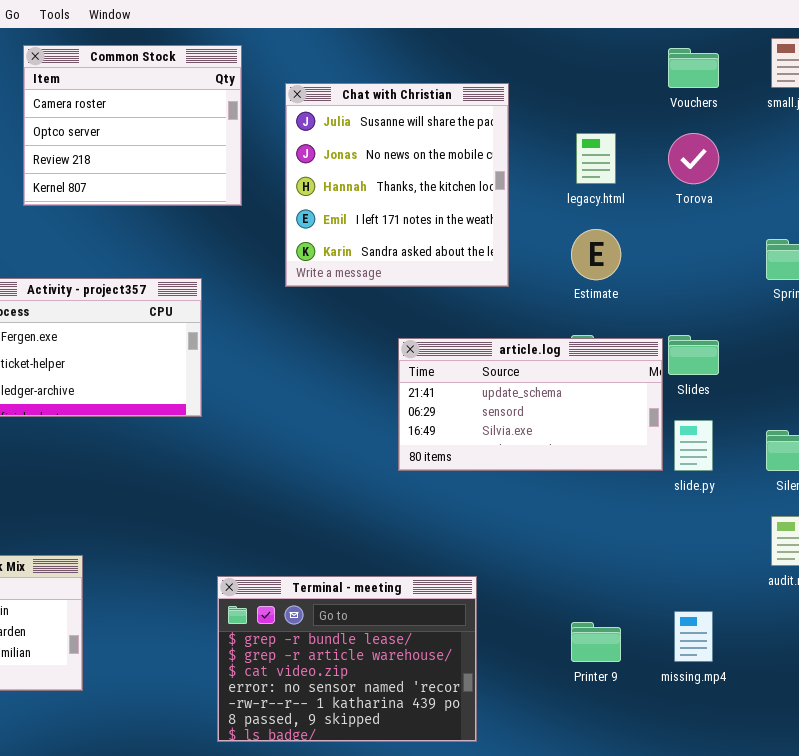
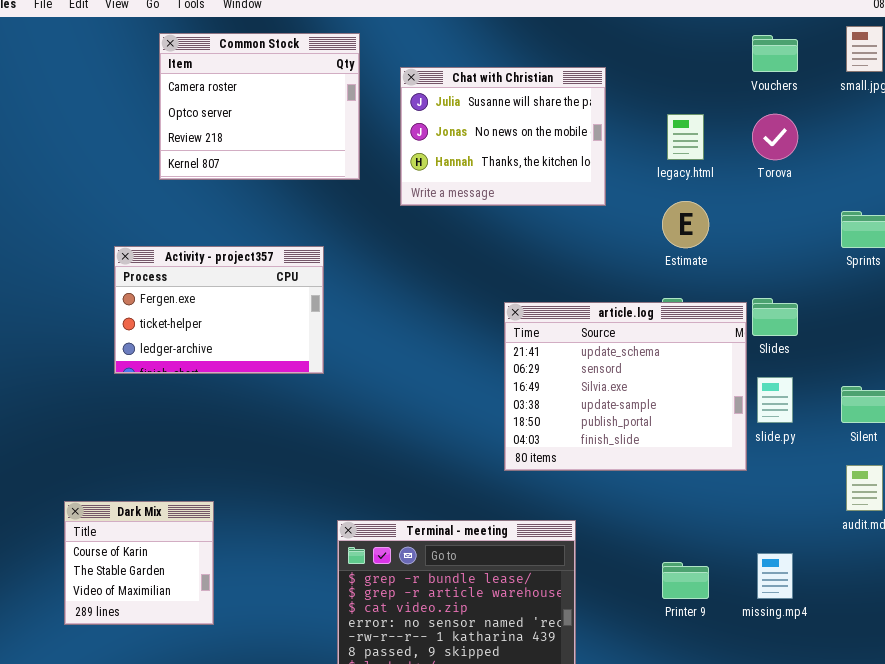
Chat with Christian: [285,83,509,287] -> [400,67,606,206], resized
article.log: [398,338,663,471] -> [504,302,747,471], resized

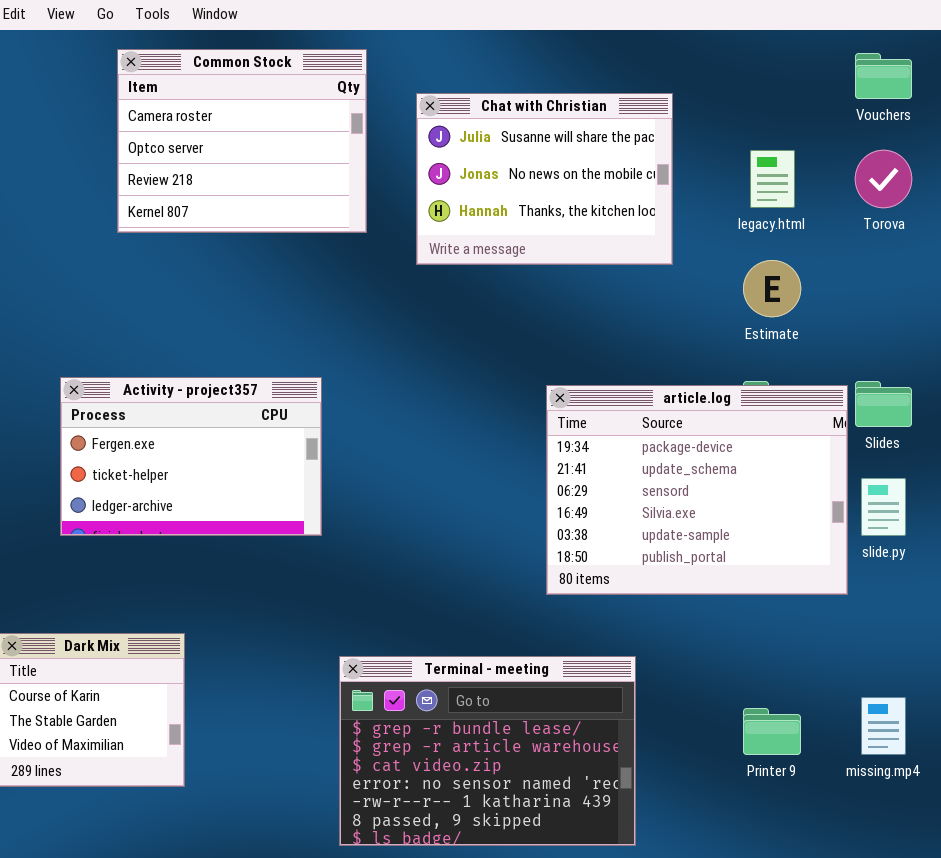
Activity - project357: [114,246,324,374] -> [60,377,322,536], moved
article.log: [504,302,747,471] -> [546,385,848,595], scrolled up 1 row

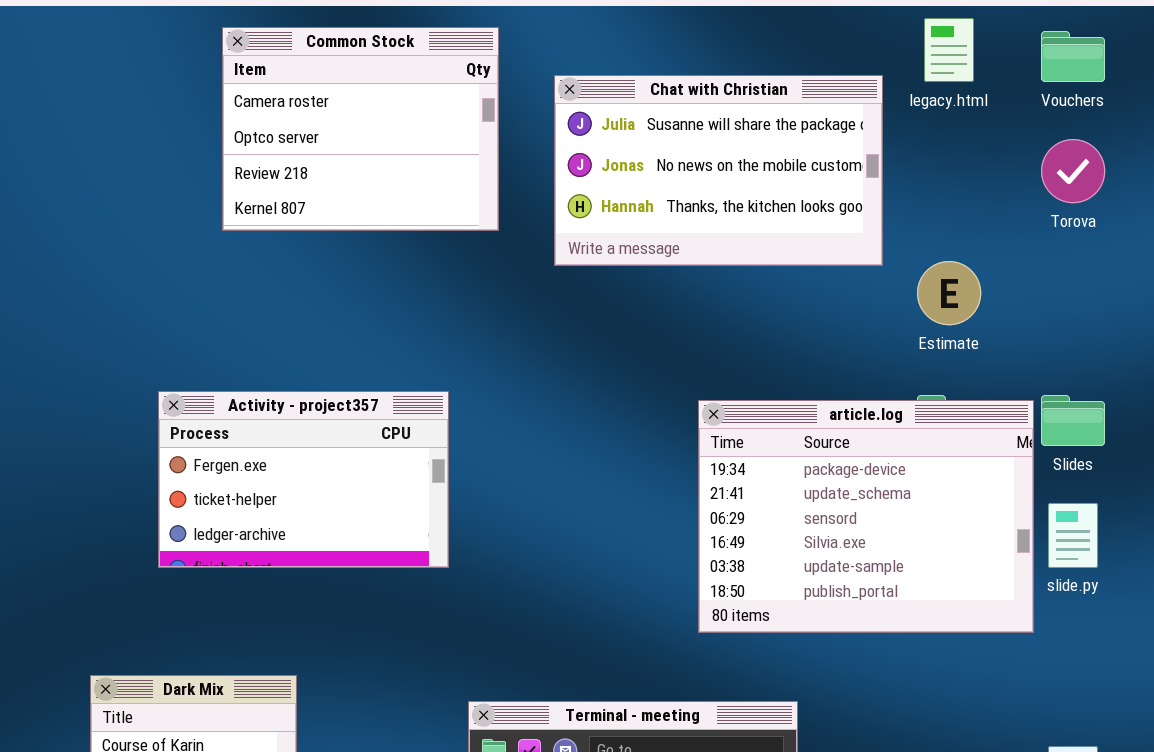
Chat with Christian: [416,93,673,265] -> [554,75,883,266], resized
legacy.html: [750,150,795,208] -> [924,18,974,82], moved

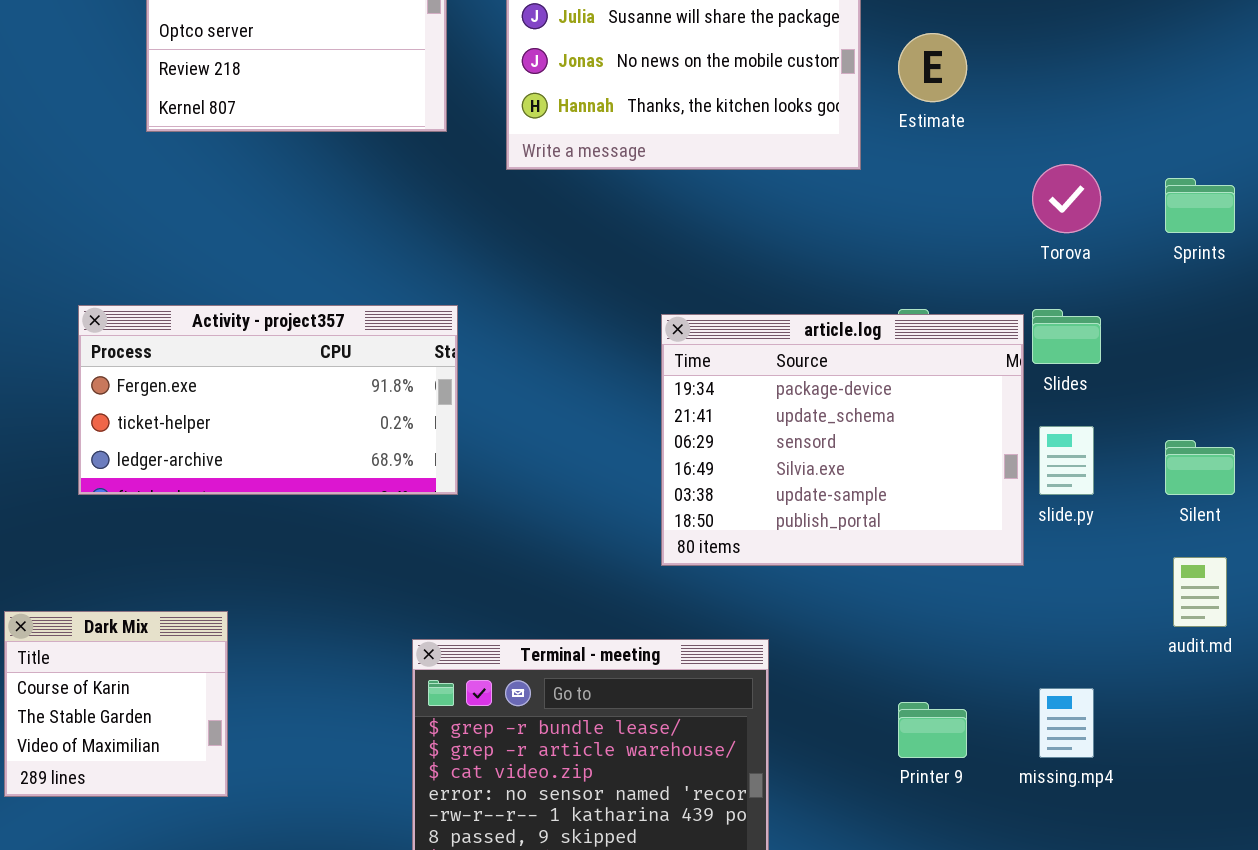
Torova: [1041,139,1105,203] -> [1032,164,1101,233], moved
Estimate: [917,261,981,325] -> [898,33,967,102], moved
Activity - project357: [158,391,449,568] -> [78,305,458,495], resized

